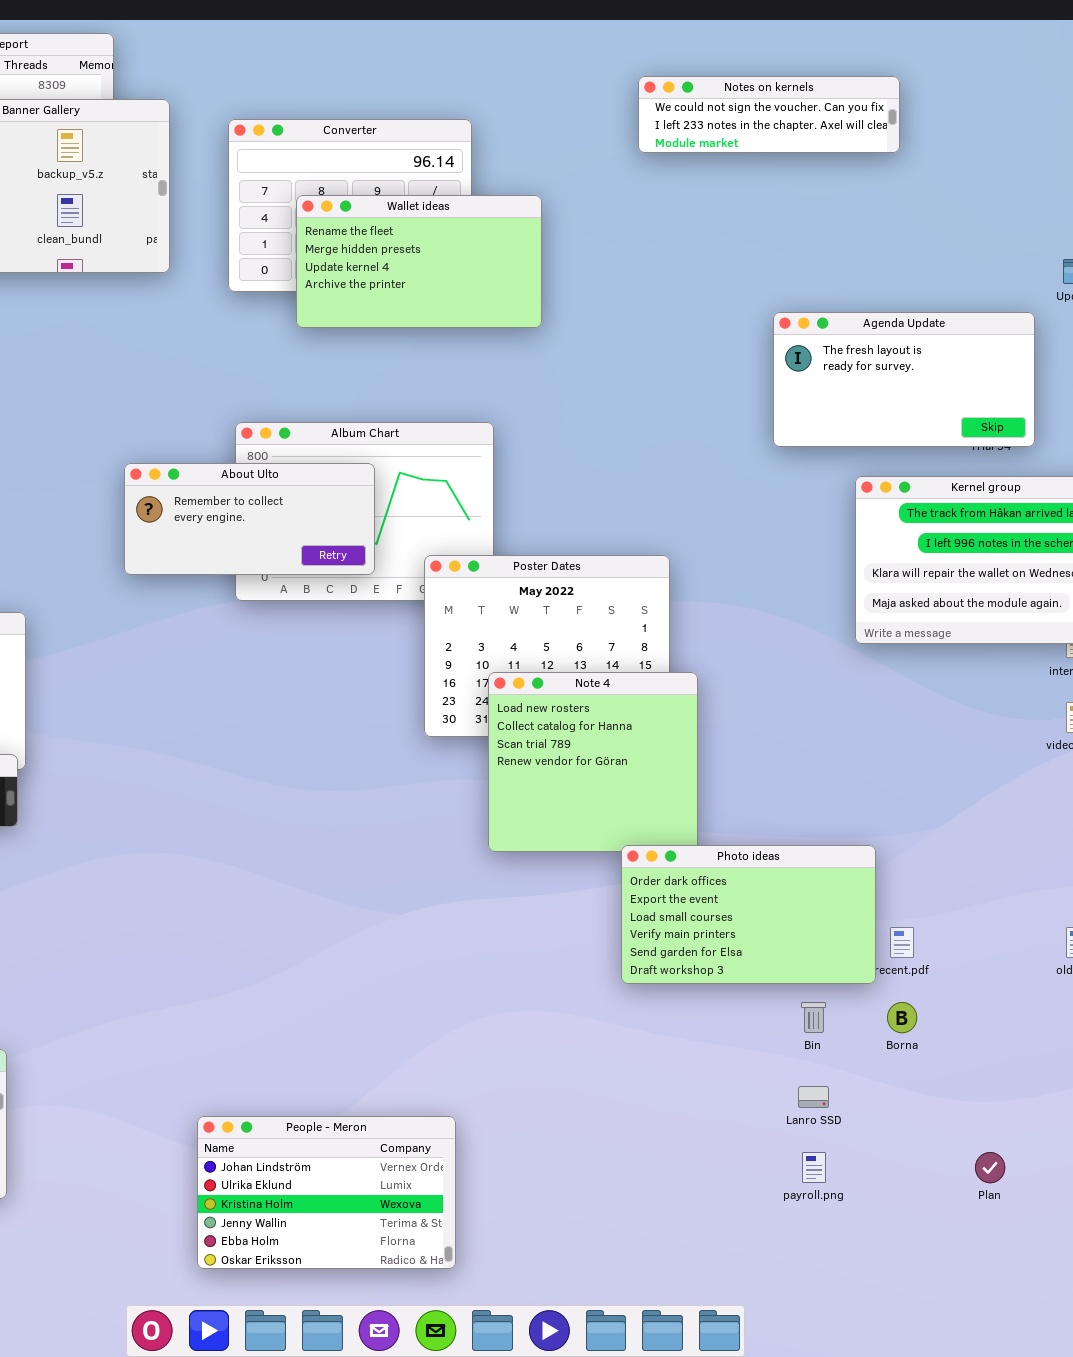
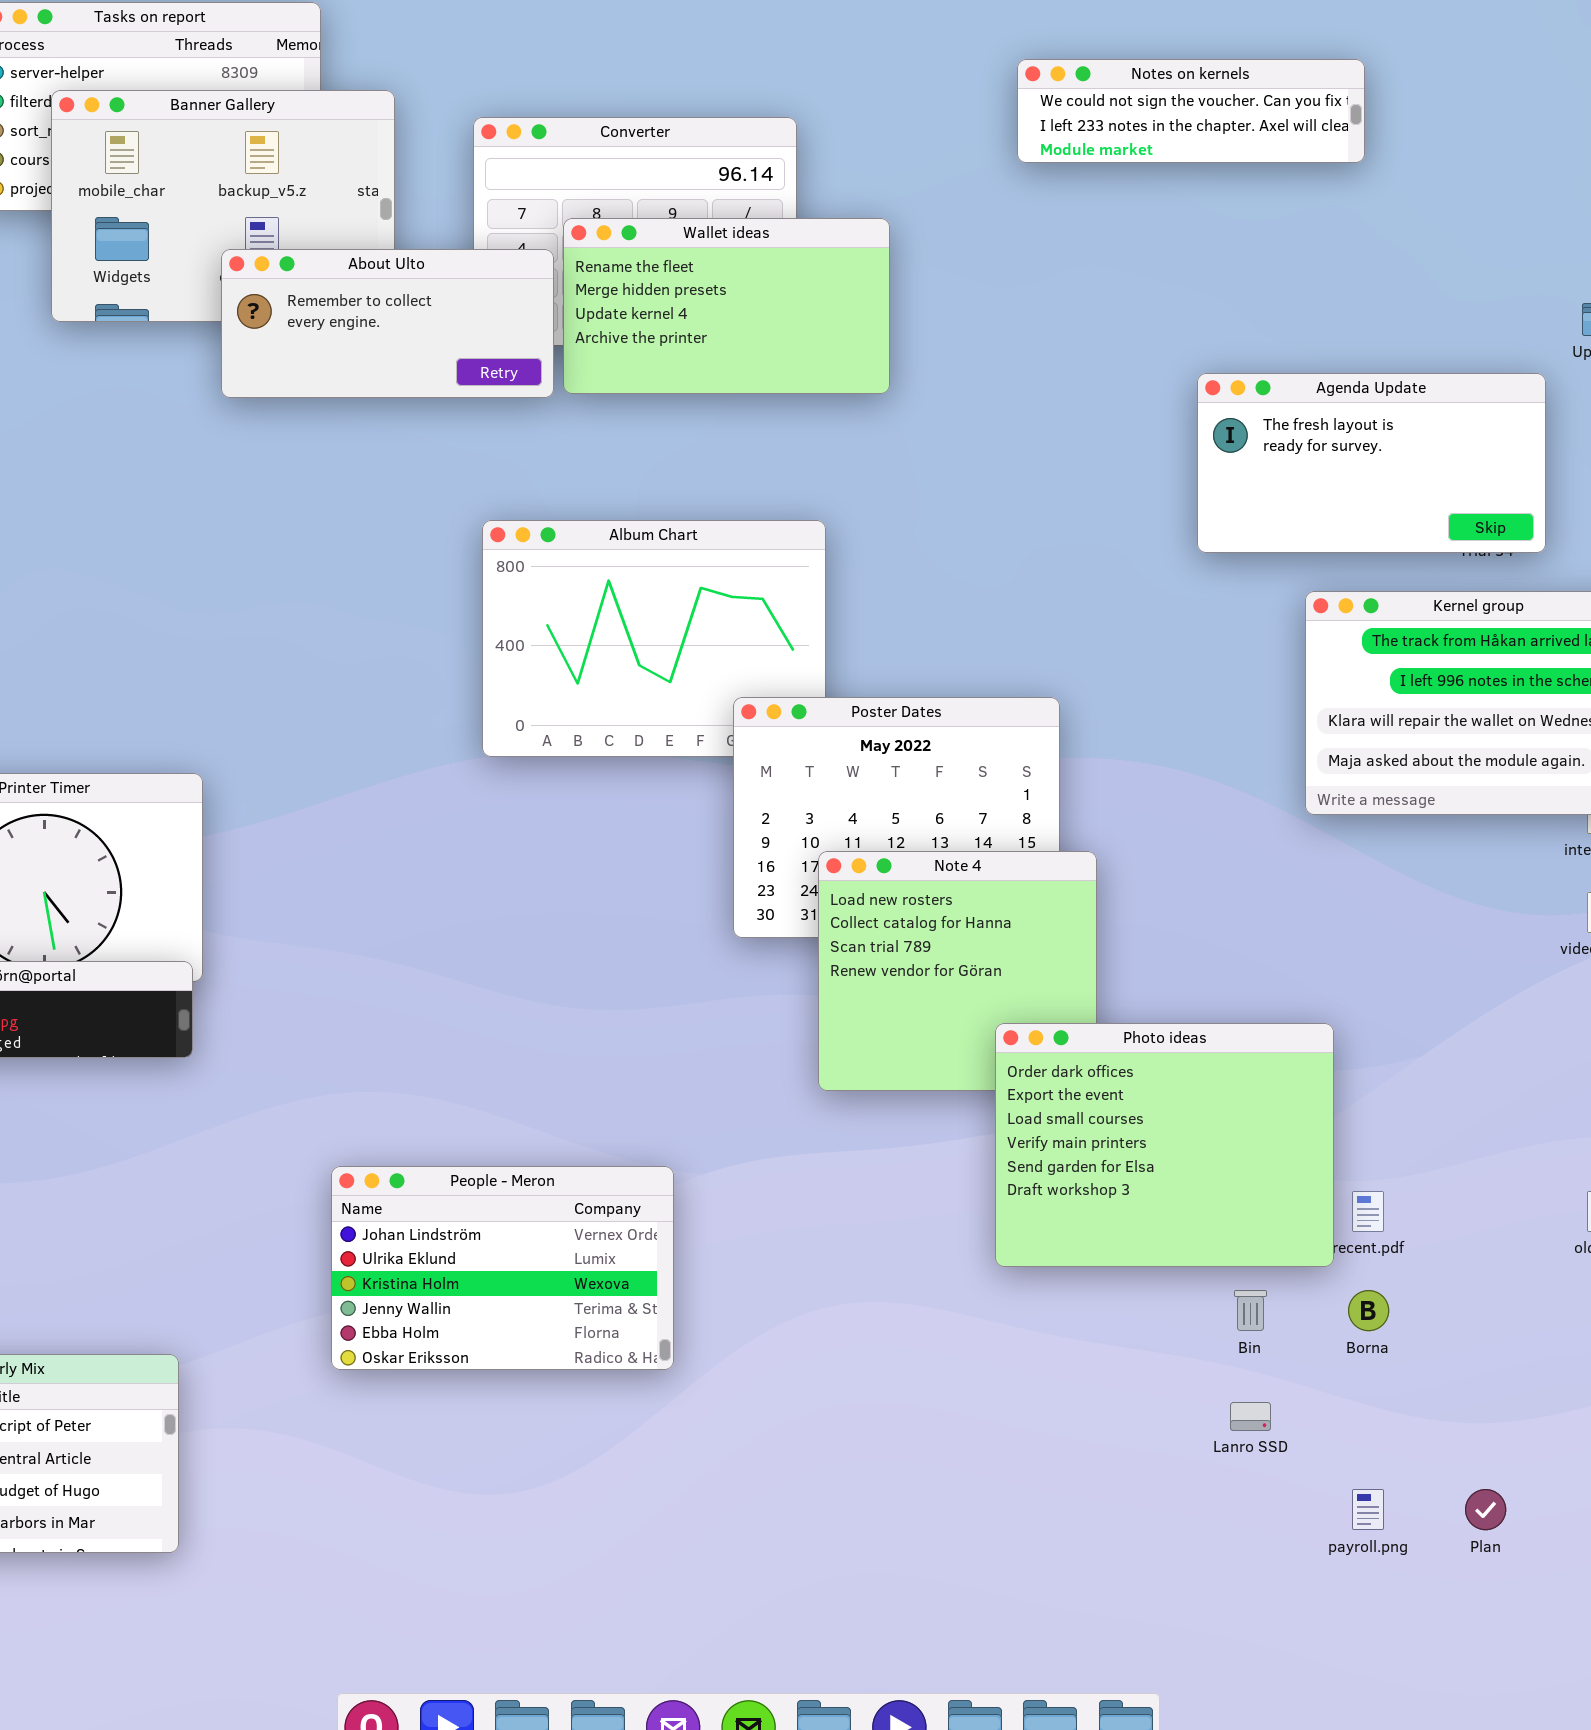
About Ulto: [124,463,375,575] -> [221,249,554,398], moved
Photo ideas: [621,845,876,984] -> [995,1023,1334,1267], resized
People - Meron: [197,1116,456,1269] -> [331,1166,674,1370], moved
payroll.png: [802,1152,826,1183] -> [1352,1489,1384,1530], moved

